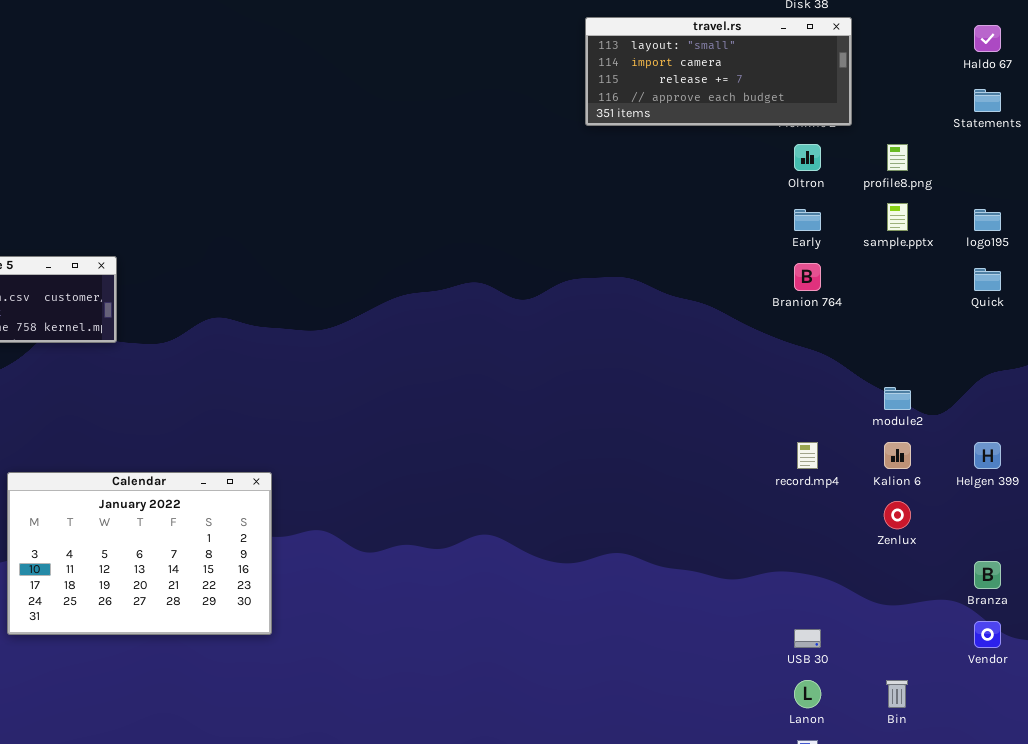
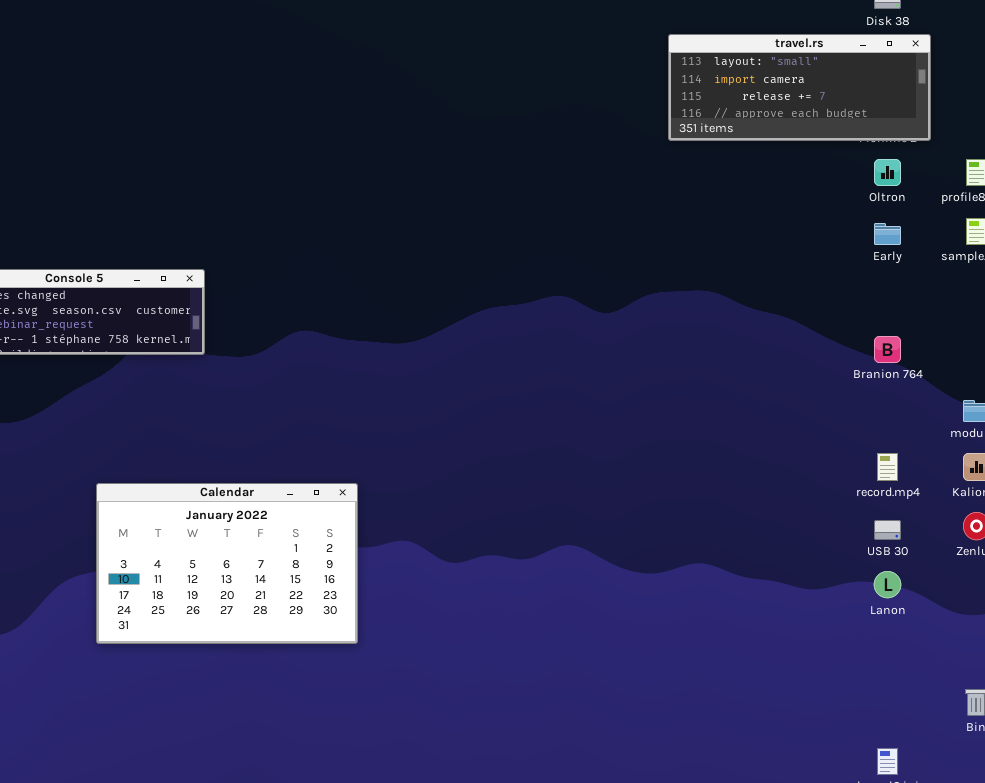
Branion 764: [794,263,821,291] -> [874,336,901,363], moved
USB 30: [794,629,821,648] -> [874,520,901,540], moved
Lanon: [794,680,821,708] -> [874,571,901,598], moved

